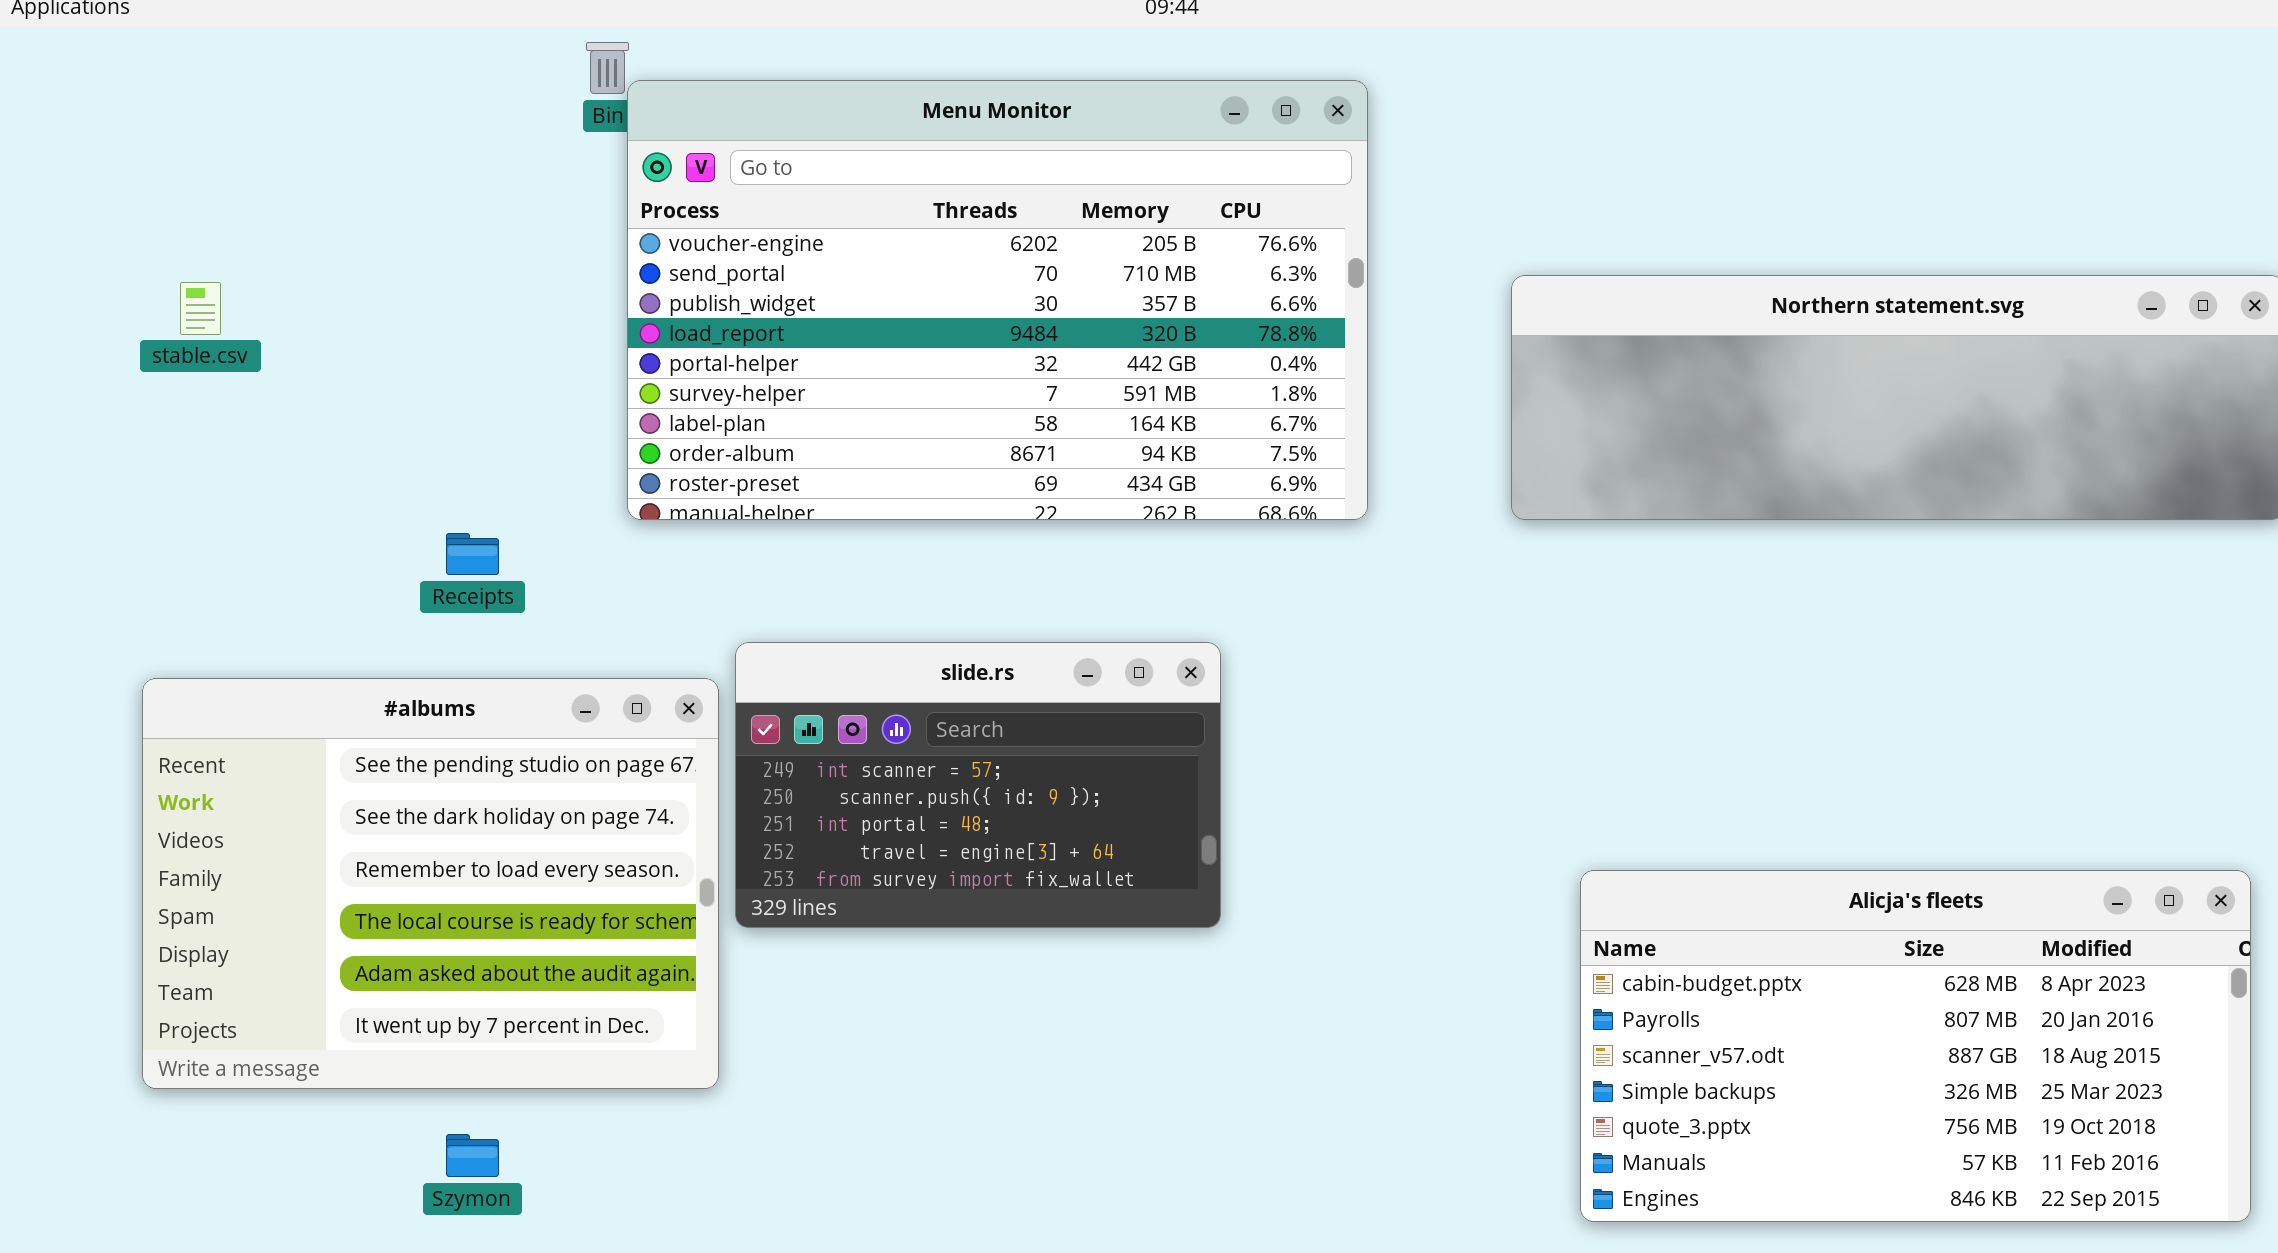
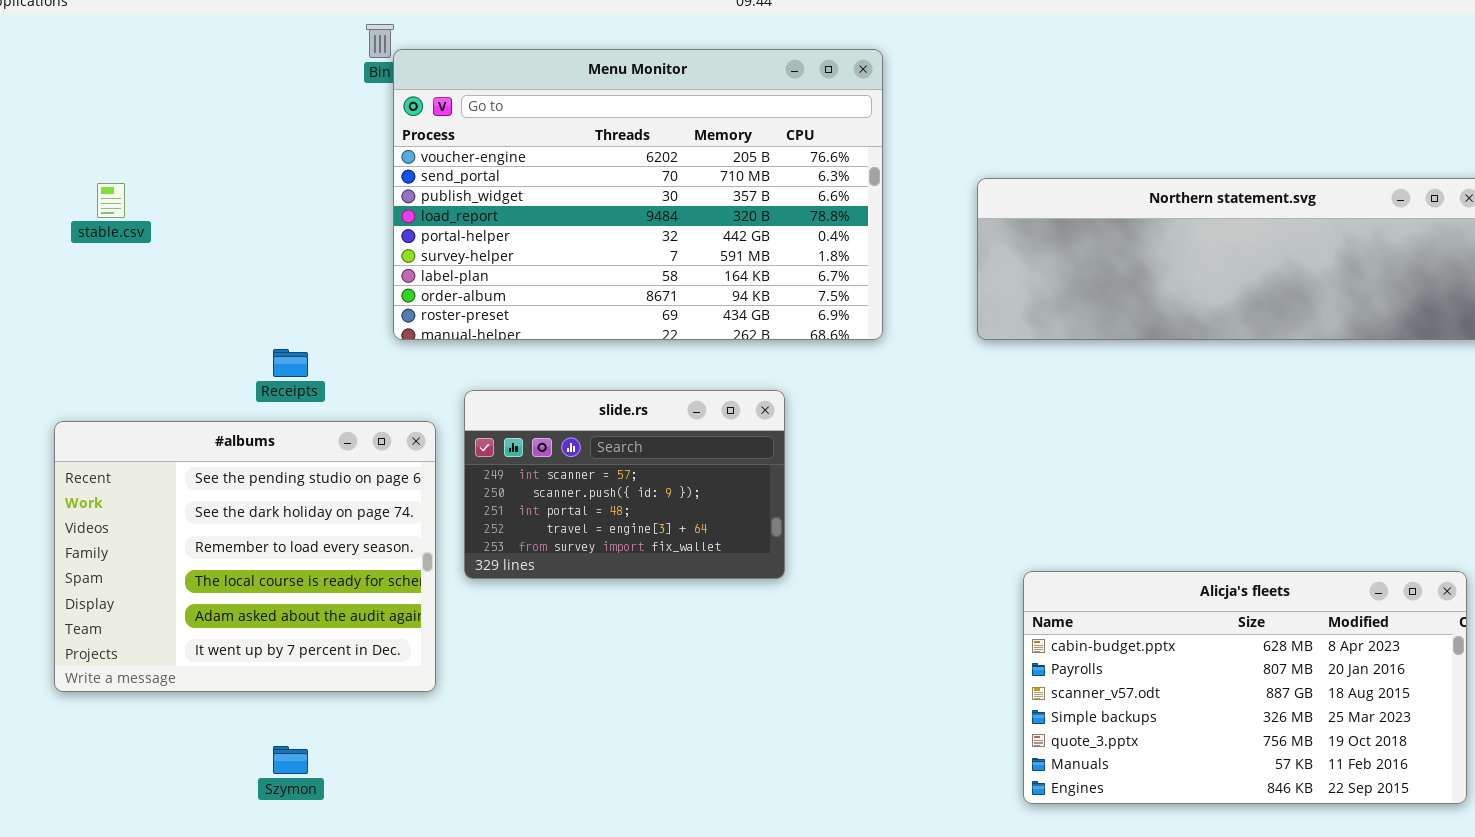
slide.rs: [735,642,1221,928] -> [464,390,785,579], moved
#albums: [142,678,719,1089] -> [54,421,436,692], moved

